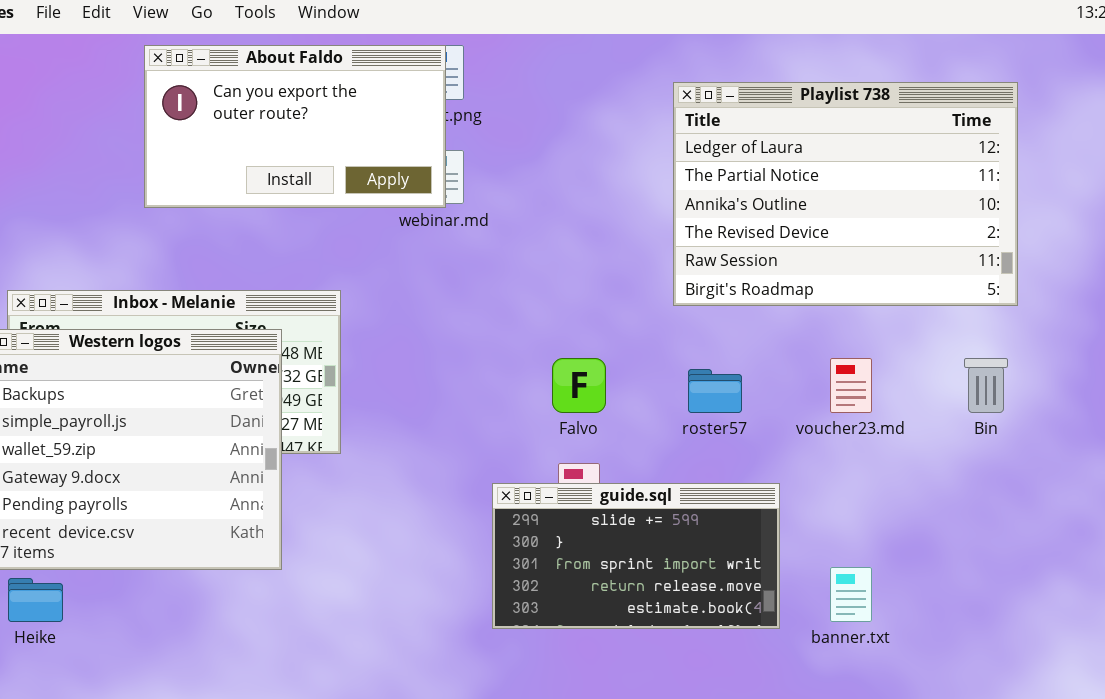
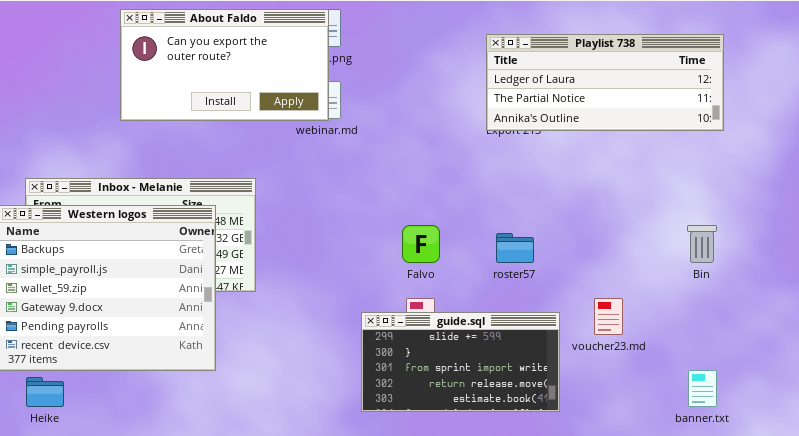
Playlist 738: [673,82,1018,306] -> [486,34,724,131], resized
voucher23.md: [830,358,872,413] -> [594,298,623,335], moved
banner.txt: [830,567,872,622] -> [688,370,717,407], moved

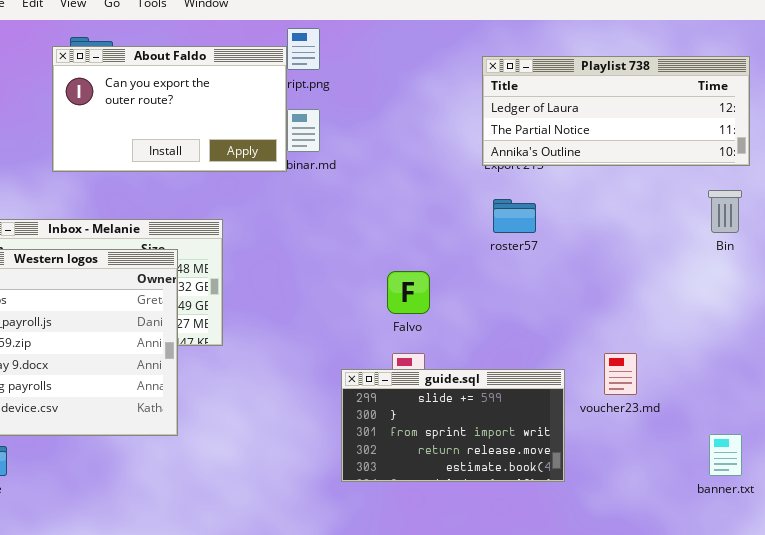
About Faldo: [120,9,329,121] -> [52,46,287,172], moved
Bin: [687,225,717,263] -> [708,190,742,233], moved
roster57: [496,233,534,263] -> [493,199,536,233], moved

